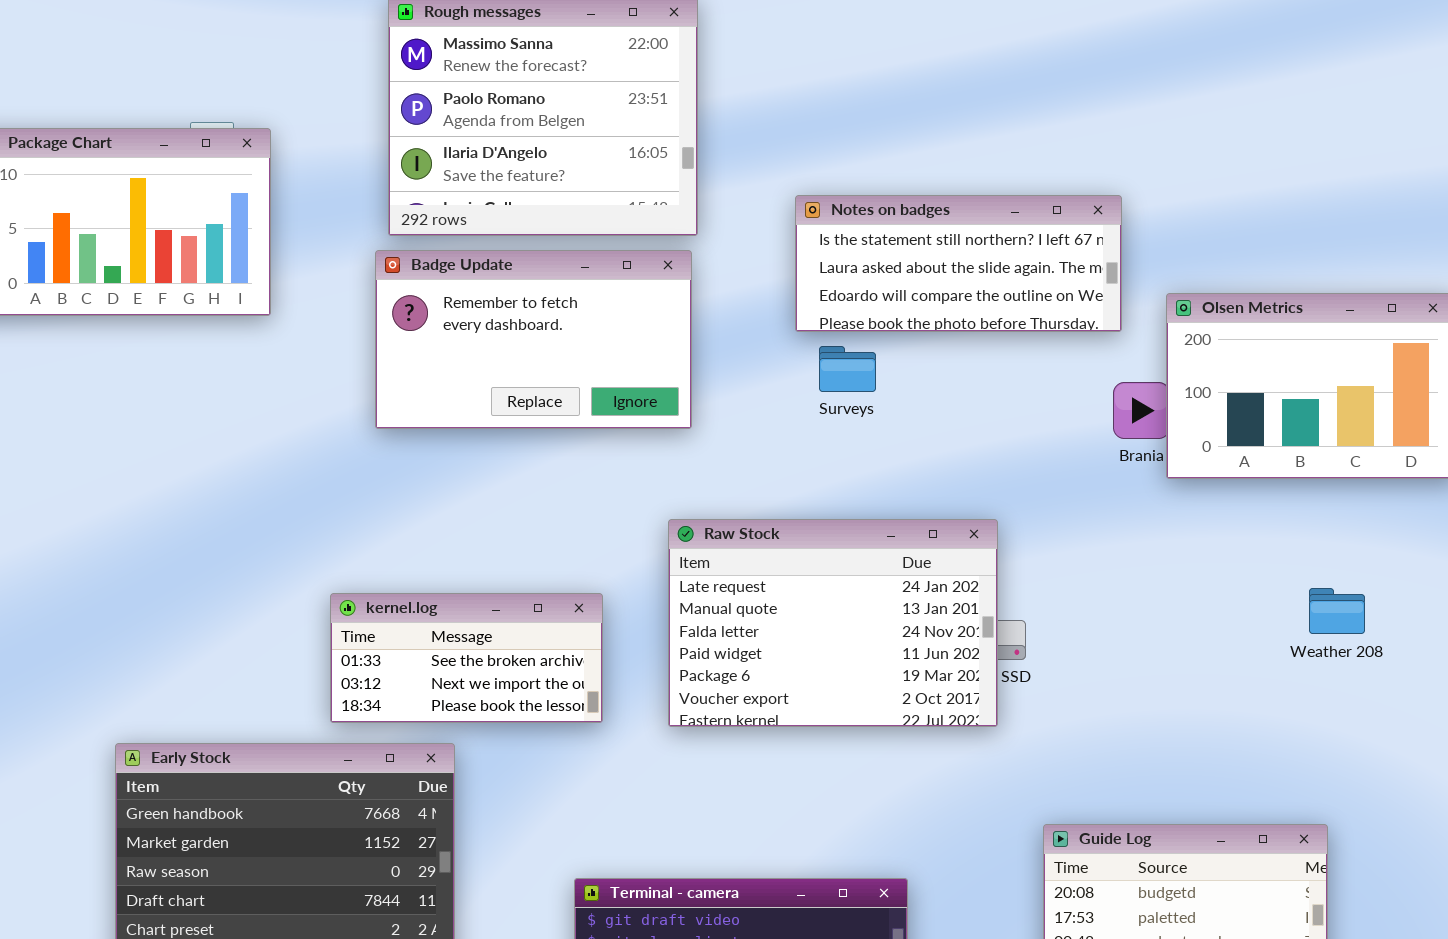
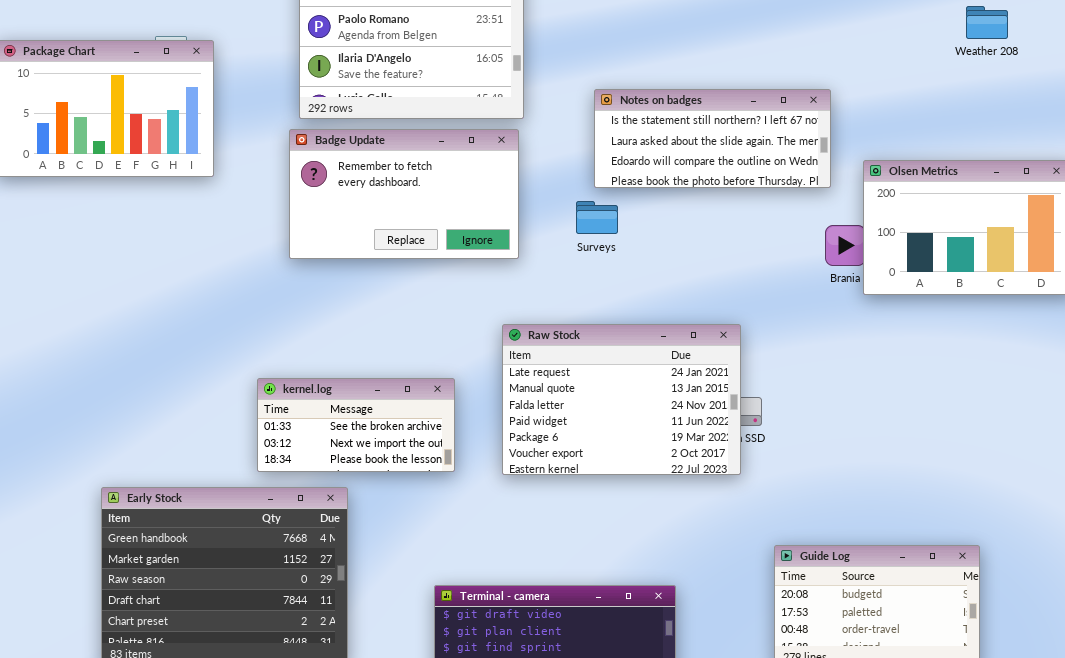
Surveys: [819,346,876,392] -> [576,201,618,234], moved
Weather 208: [1309,588,1365,634] -> [966,6,1008,39], moved

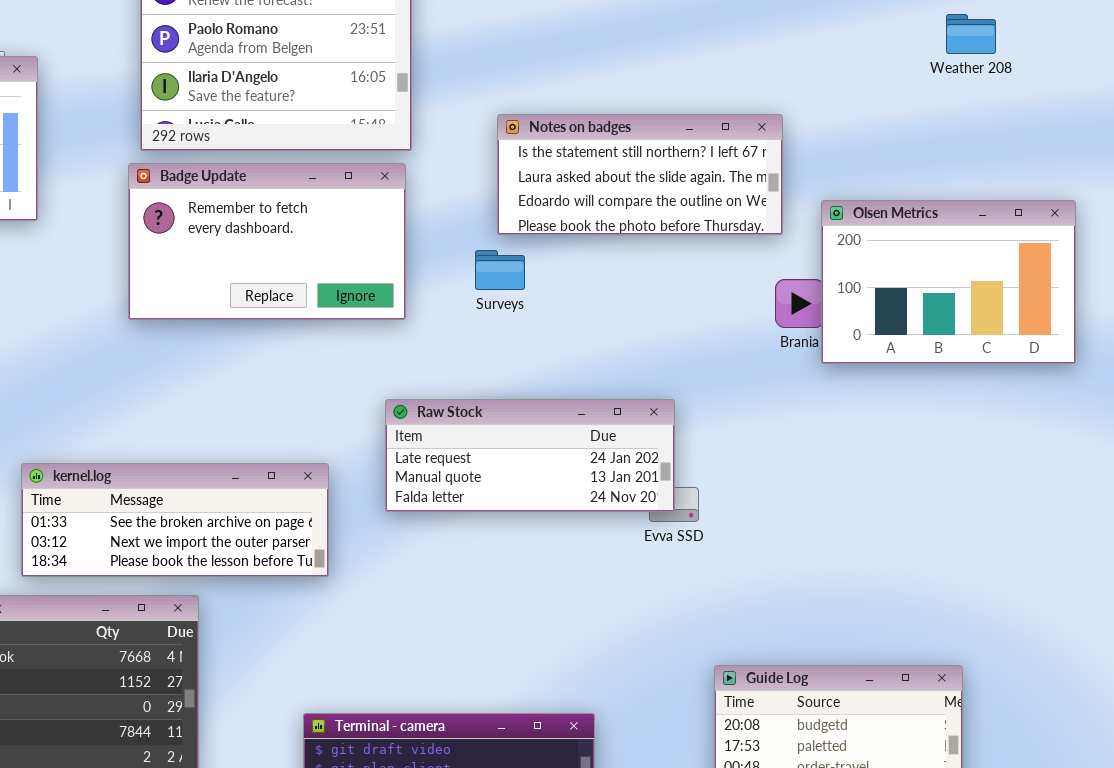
Raw Stock: [502,324,741,475] -> [385,399,675,512], resized
kernel.log: [257,378,455,472] -> [21,463,329,577], resized

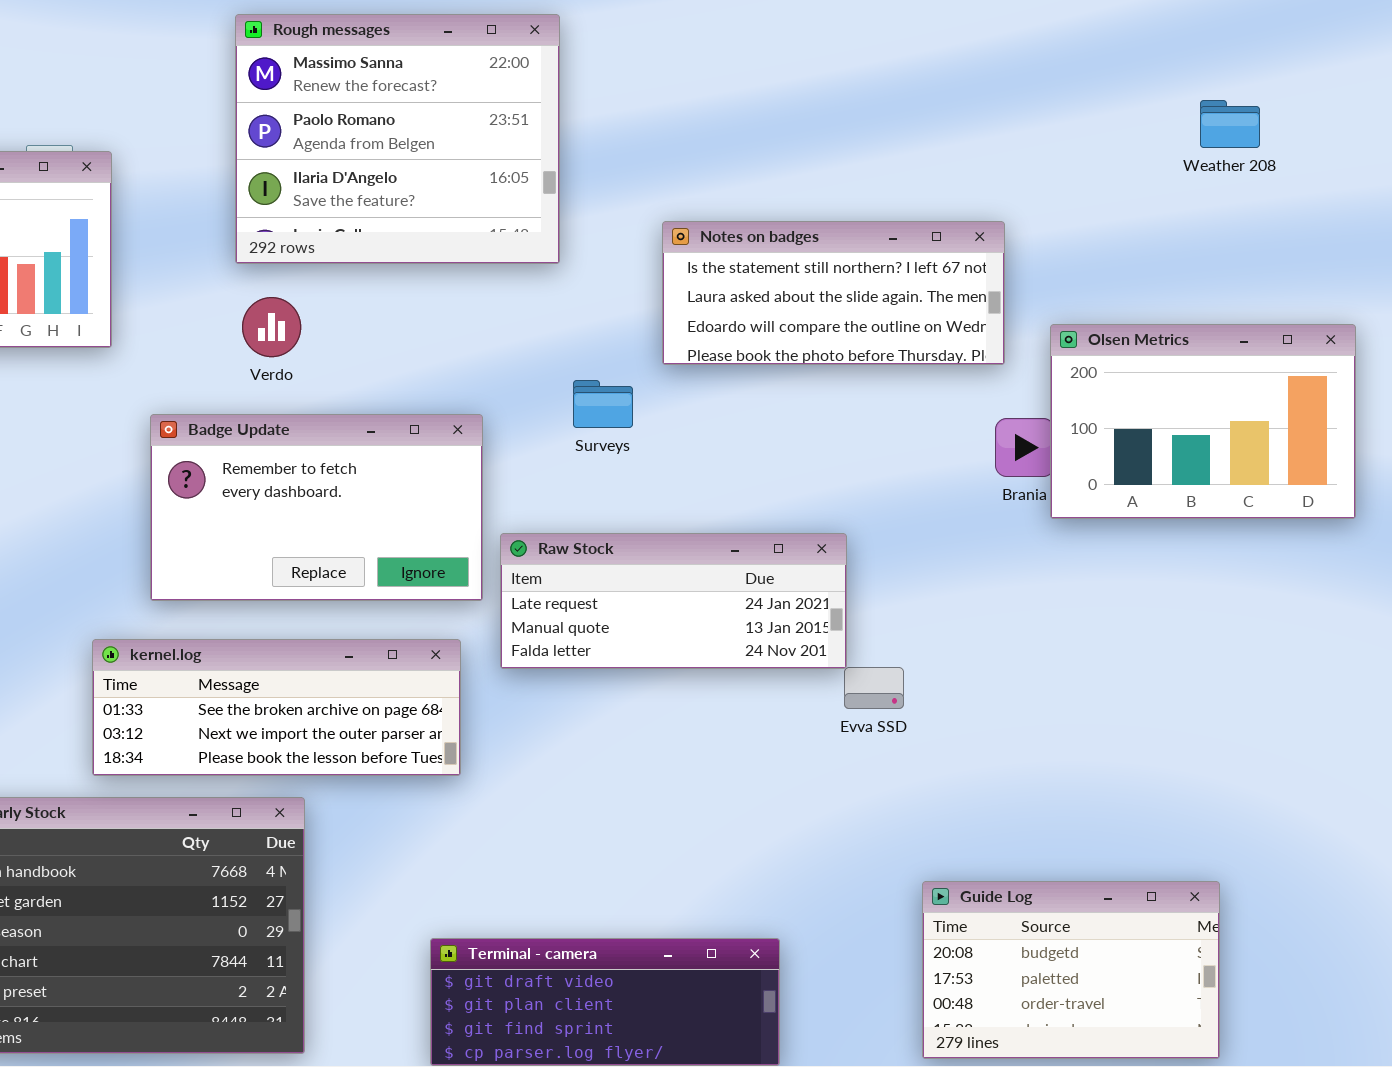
Badge Update: [128,163,406,320] -> [150,414,483,601], moved
Surveys: [475,250,525,290] -> [573,380,633,428], moved
Raw Stock: [385,399,675,512] -> [500,533,847,669], moved

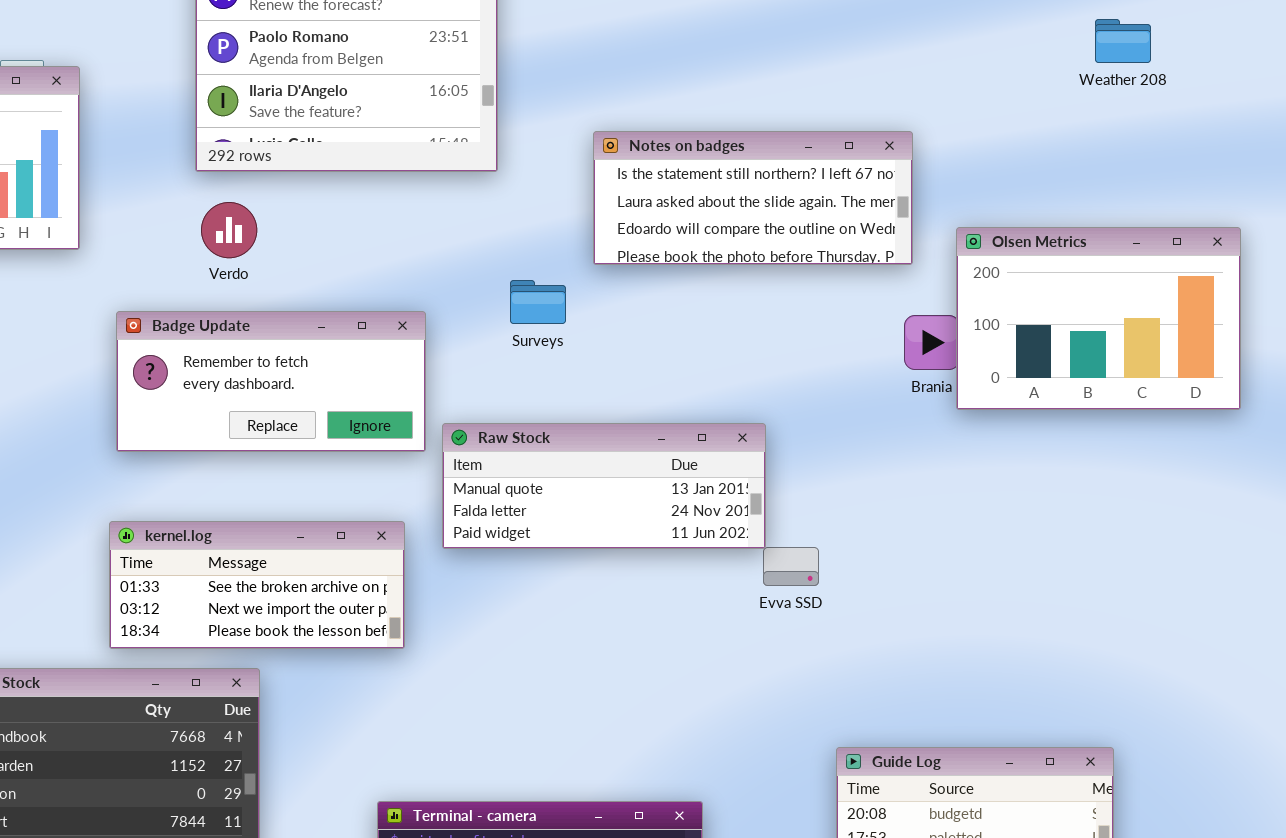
Badge Update: [150,414,483,601] -> [116,311,426,452], resized
Raw Stock: [500,533,847,669] -> [442,423,766,549], scrolled down 1 row
kernel.log: [92,639,461,776] -> [109,521,405,649], resized

